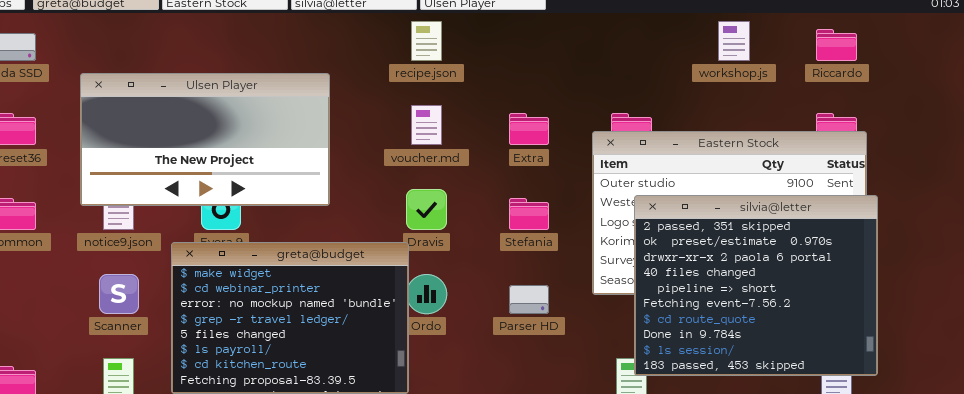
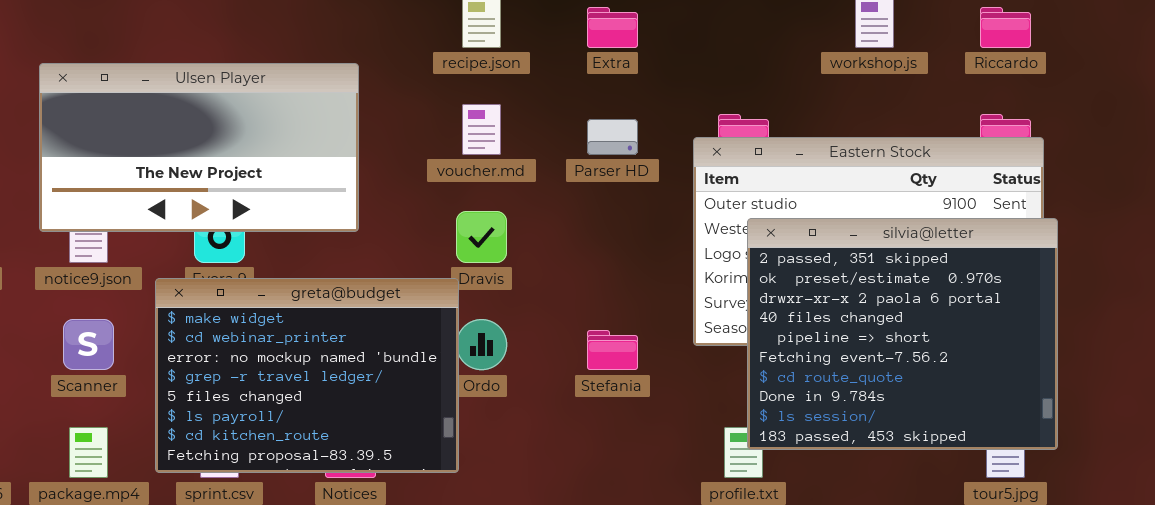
Extra: [509,113,549,145] -> [587,7,638,48], moved
Stefania: [509,198,549,230] -> [587,330,638,370], moved
Parser HD: [509,285,549,314] -> [587,119,638,155], moved

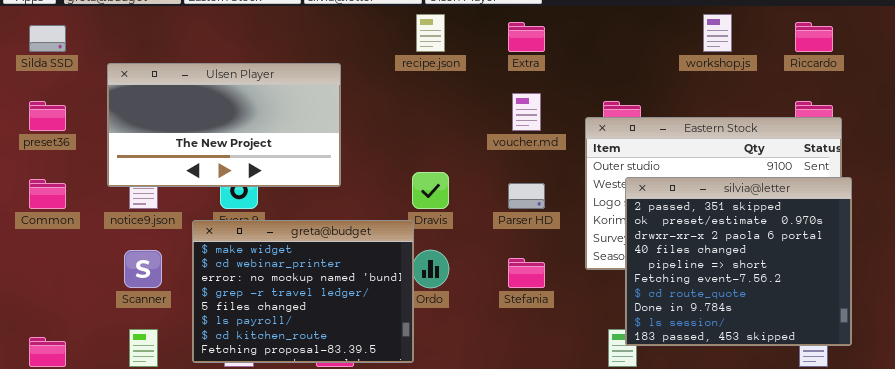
voucher.md: [462,104,501,155] -> [512,93,541,131], moved
Parser HD: [587,119,638,155] -> [508,183,545,209], moved

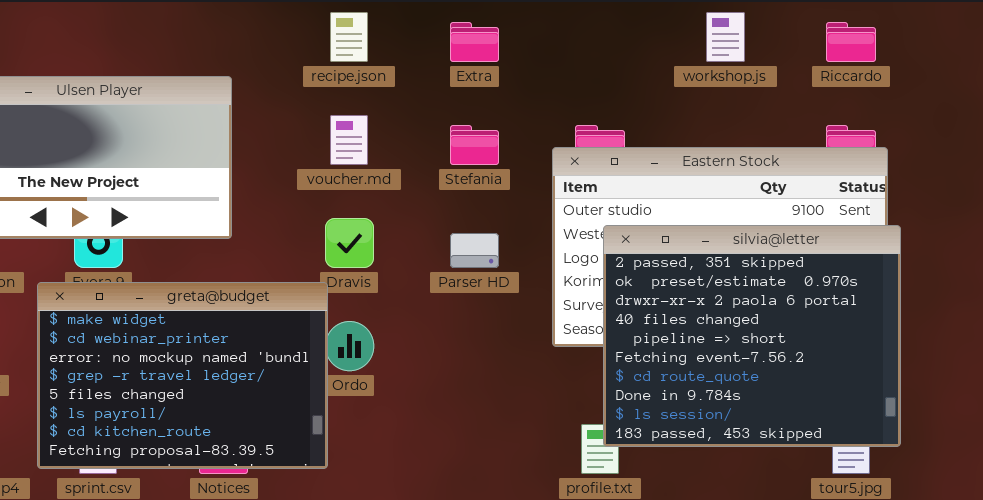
voucher.md: [512,93,541,131] -> [330,115,368,165], moved
Stefania: [508,258,545,288] -> [450,125,499,165], moved

